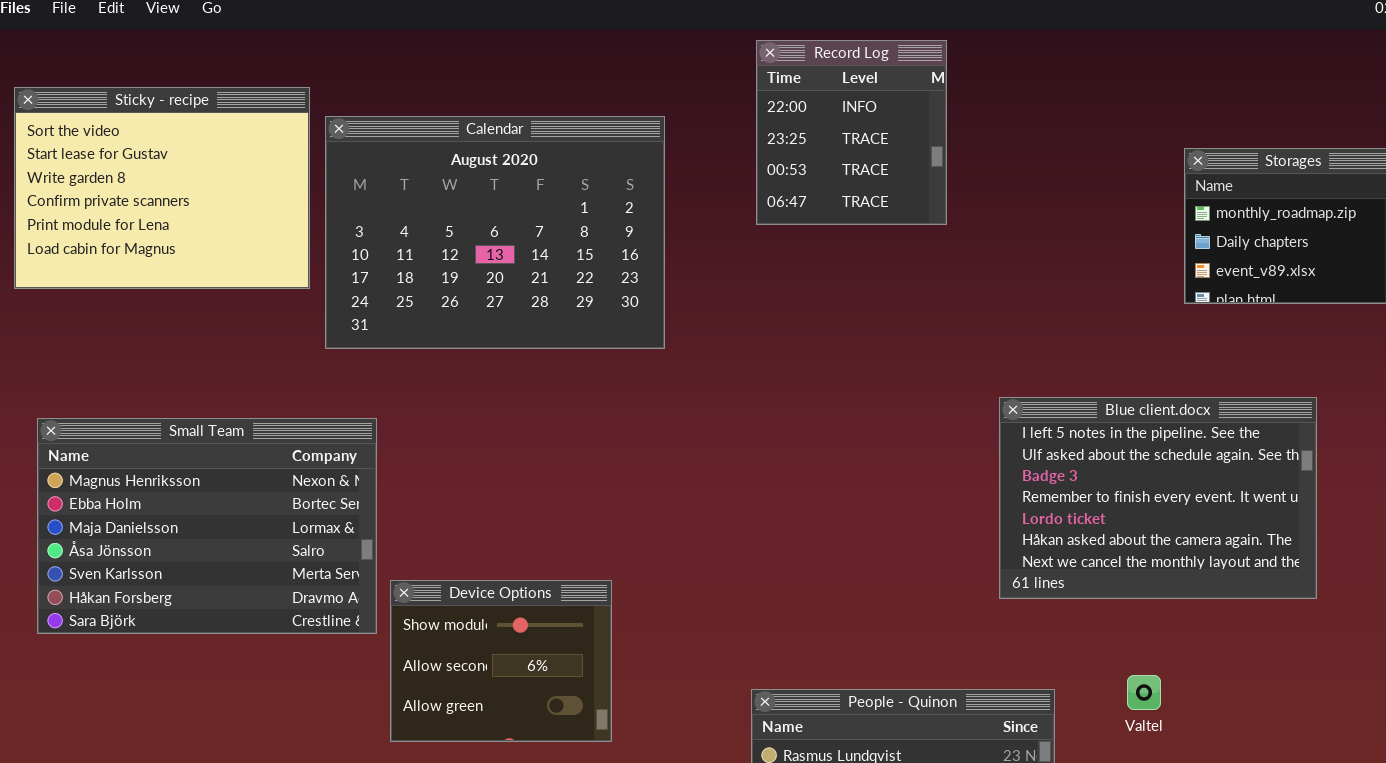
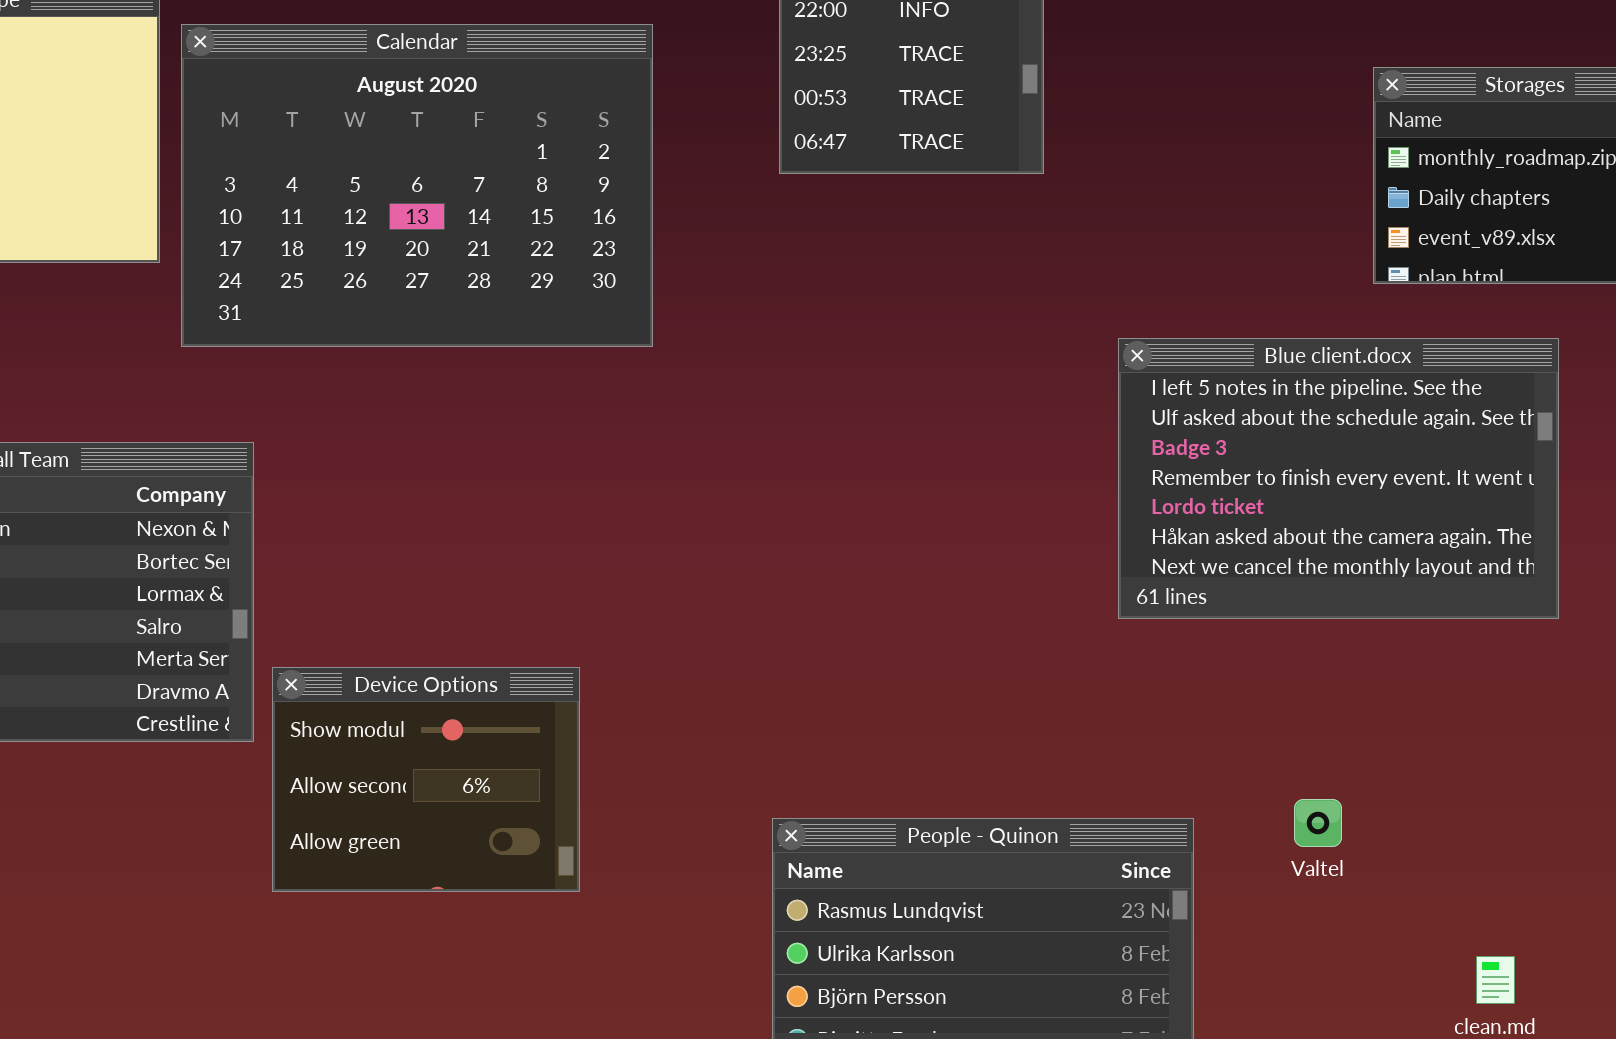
Blue client.docx: [999,397,1317,599] -> [1118,338,1559,619], moved

